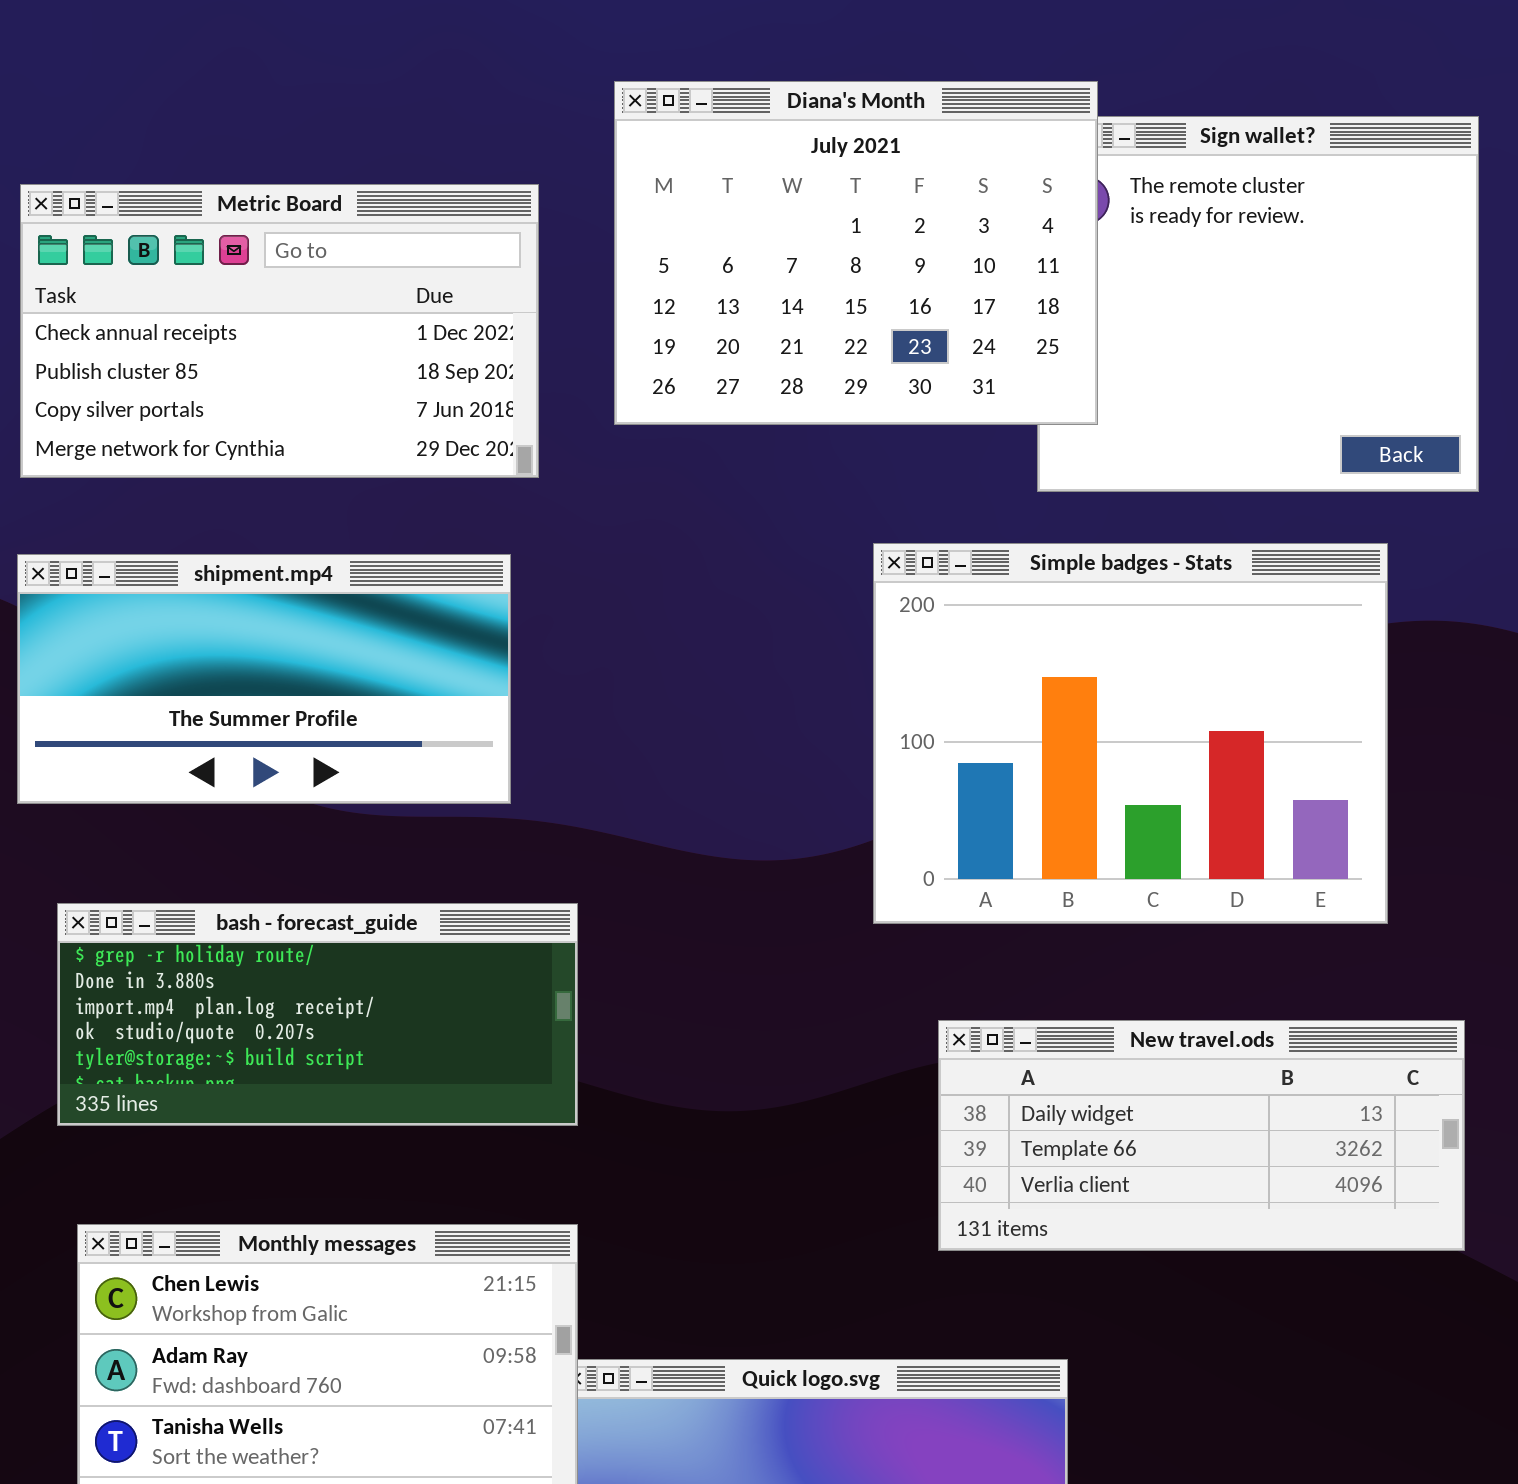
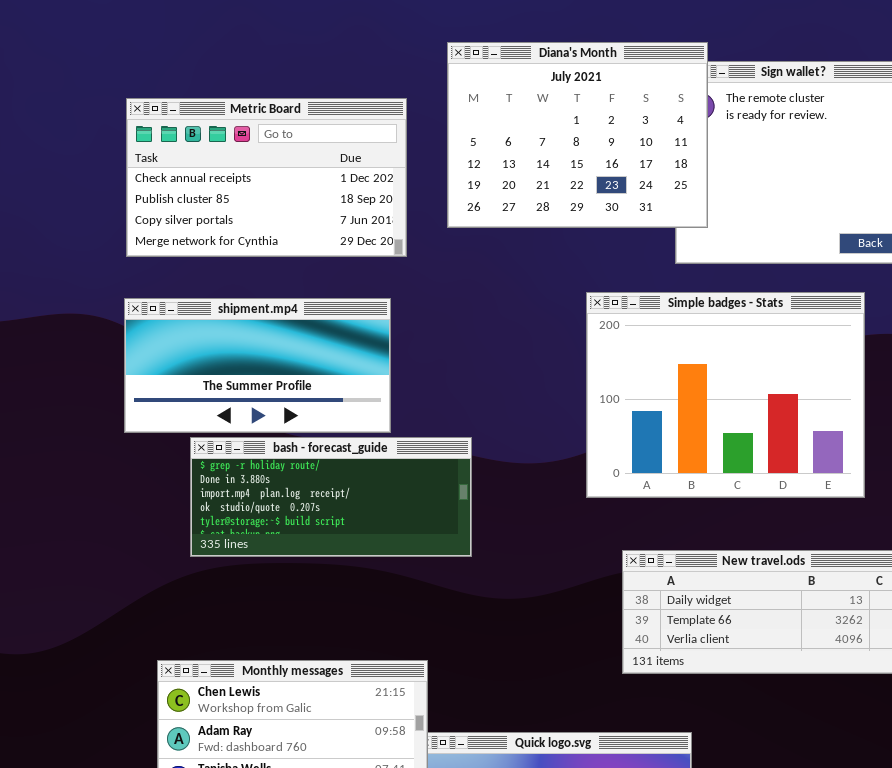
bash - forecast_guide: [57,903,578,1126] -> [190,437,472,557], moved

